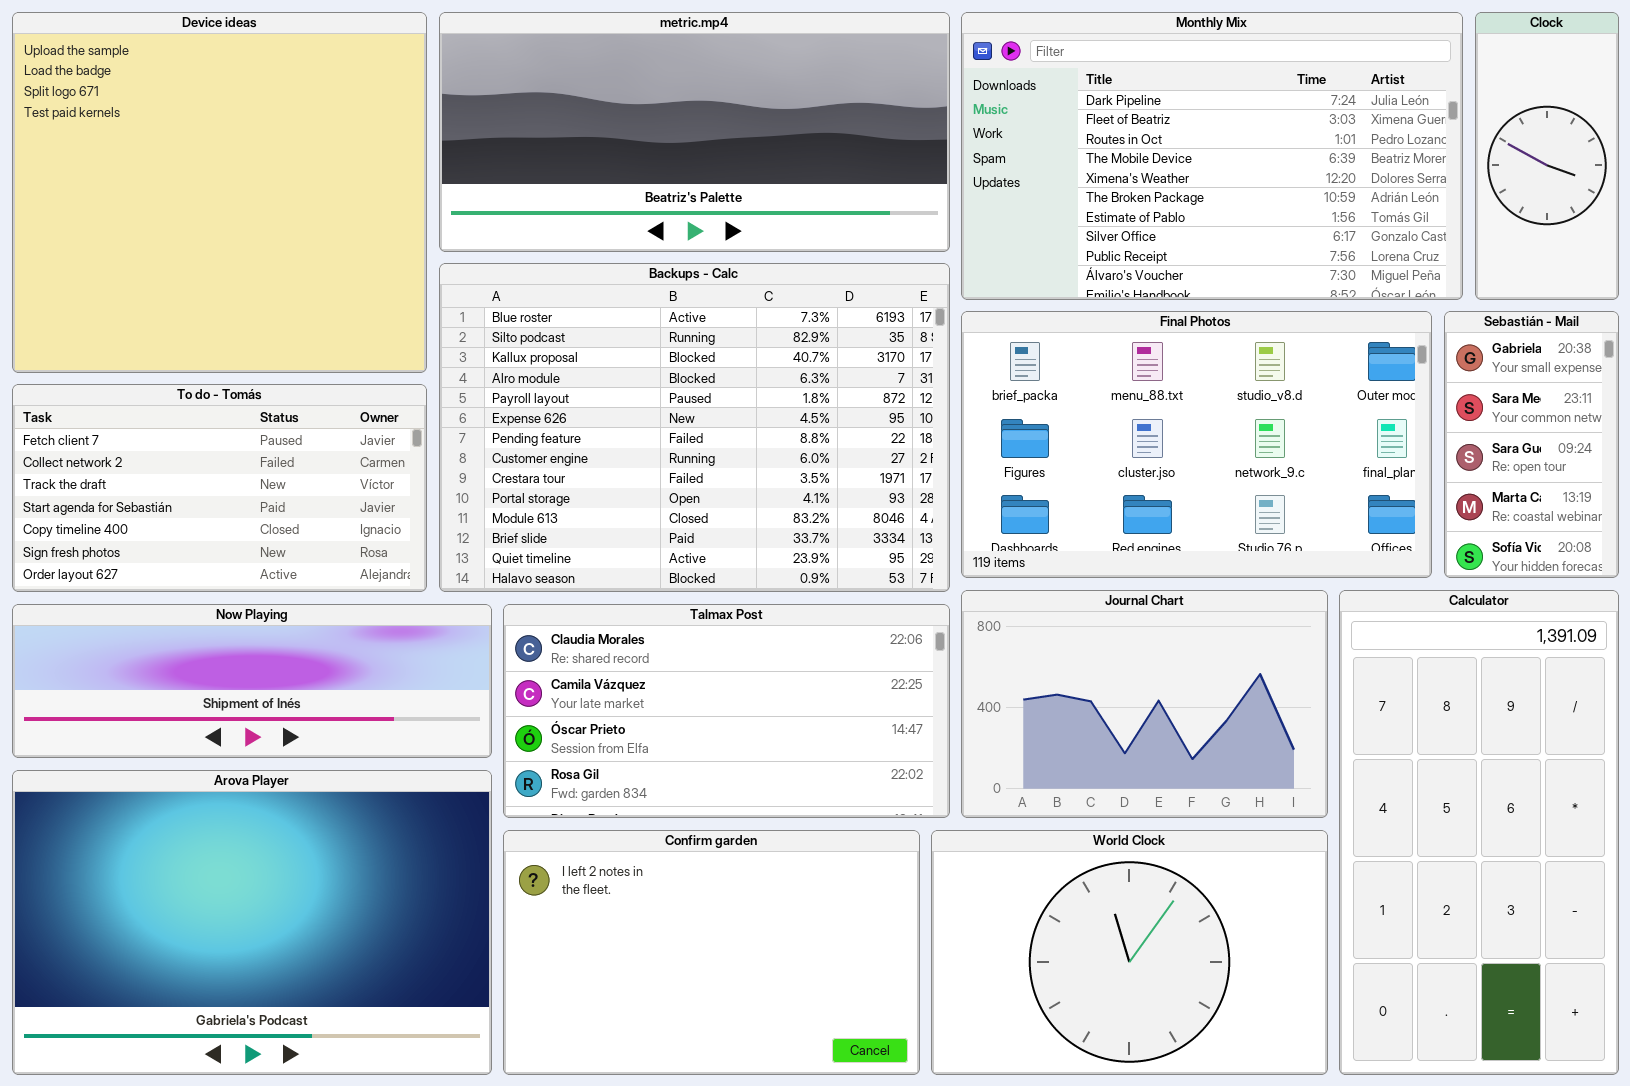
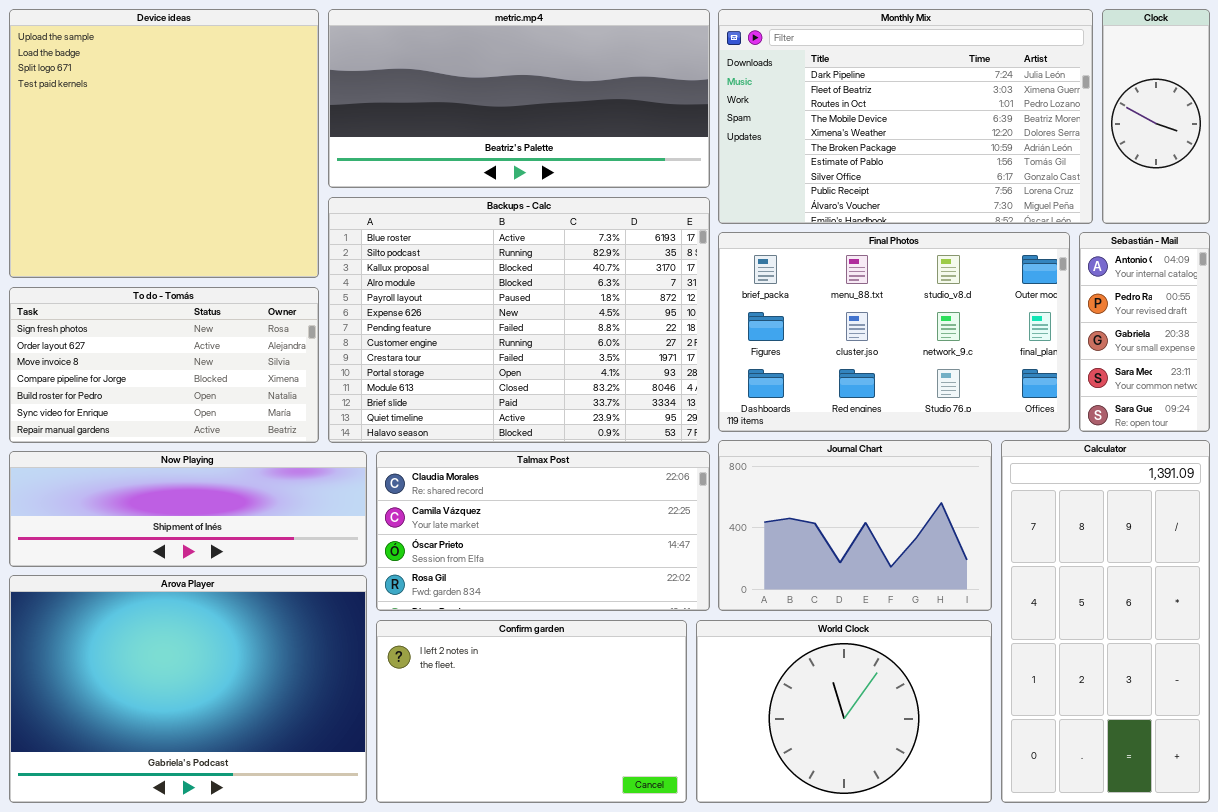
Sebastián - Mail: [1444,311,1619,578] -> [1079,232,1210,432], scrolled up 2 rows
To do - Tomás: [12,384,427,592] -> [9,287,319,443], scrolled down 5 rows

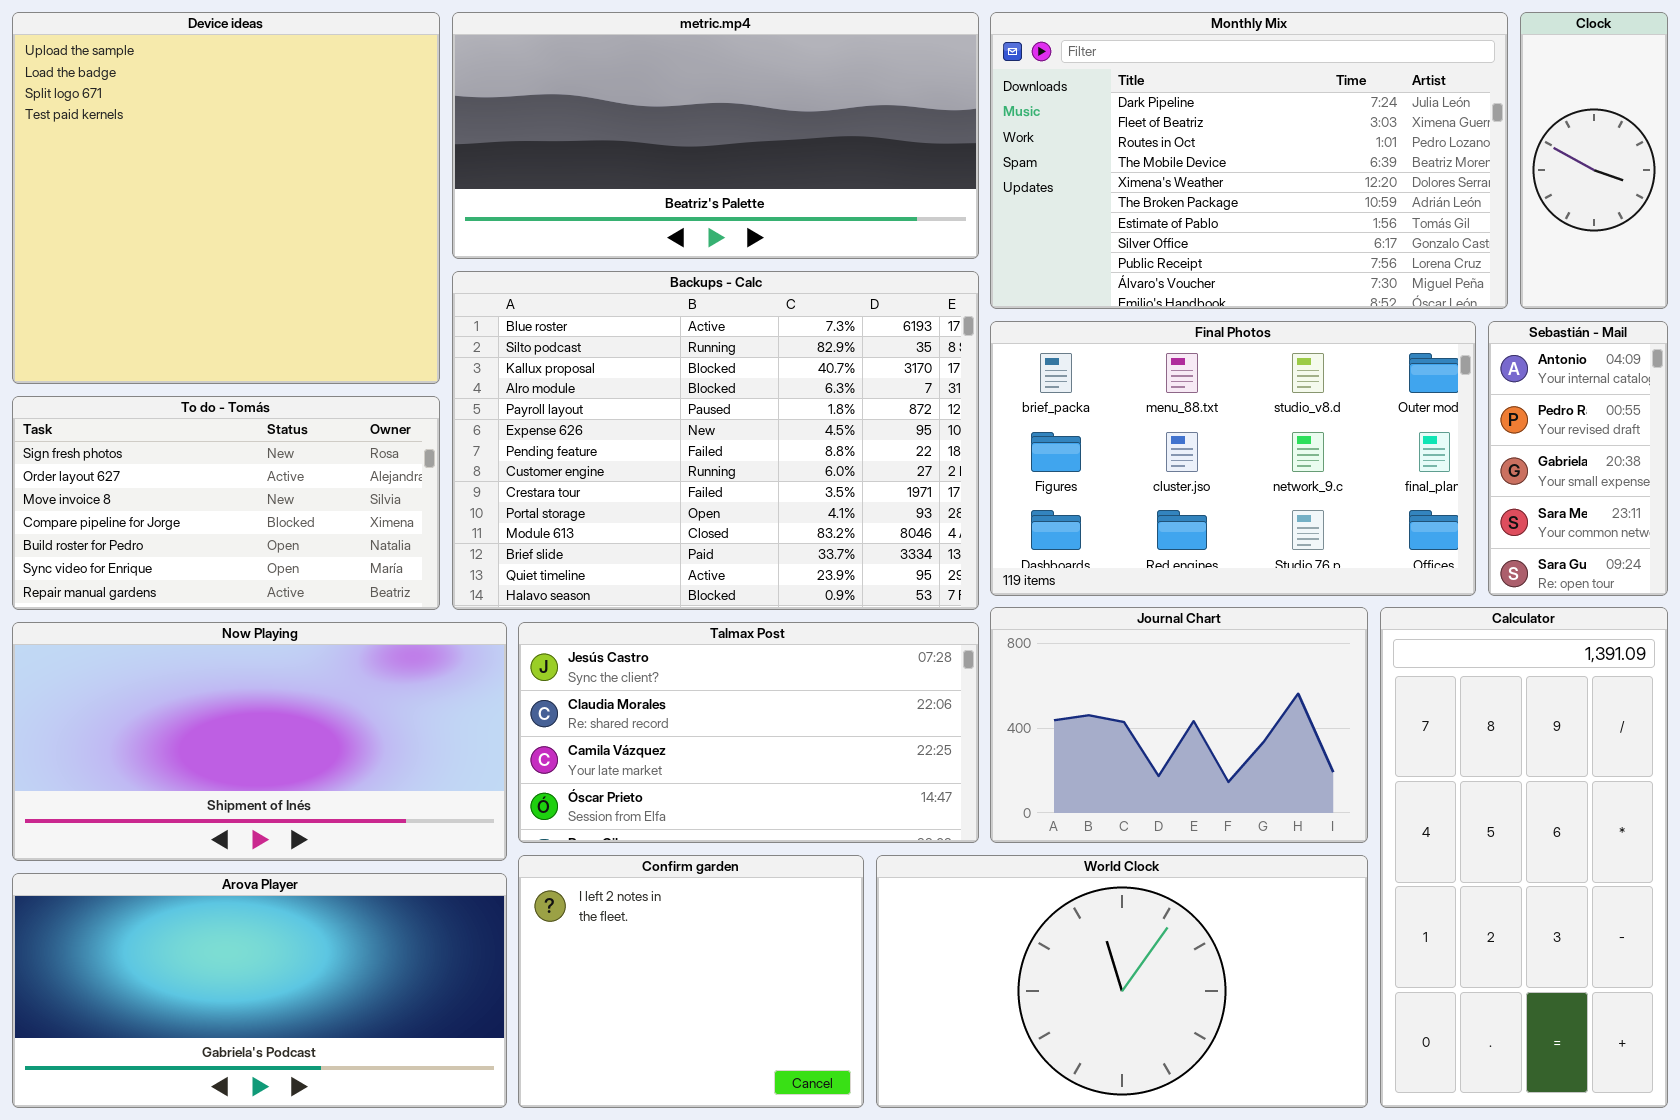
Now Playing: [9,451,367,567] -> [12,622,507,861], resized
Talmax Post: [376,451,710,611] -> [518,622,979,843], scrolled up 1 row
Arova Player: [9,575,367,803] -> [12,873,507,1108], resized
Confirm garden: [376,620,687,803] -> [518,855,864,1108], resized
World Clock: [696,620,992,803] -> [876,855,1368,1108], resized

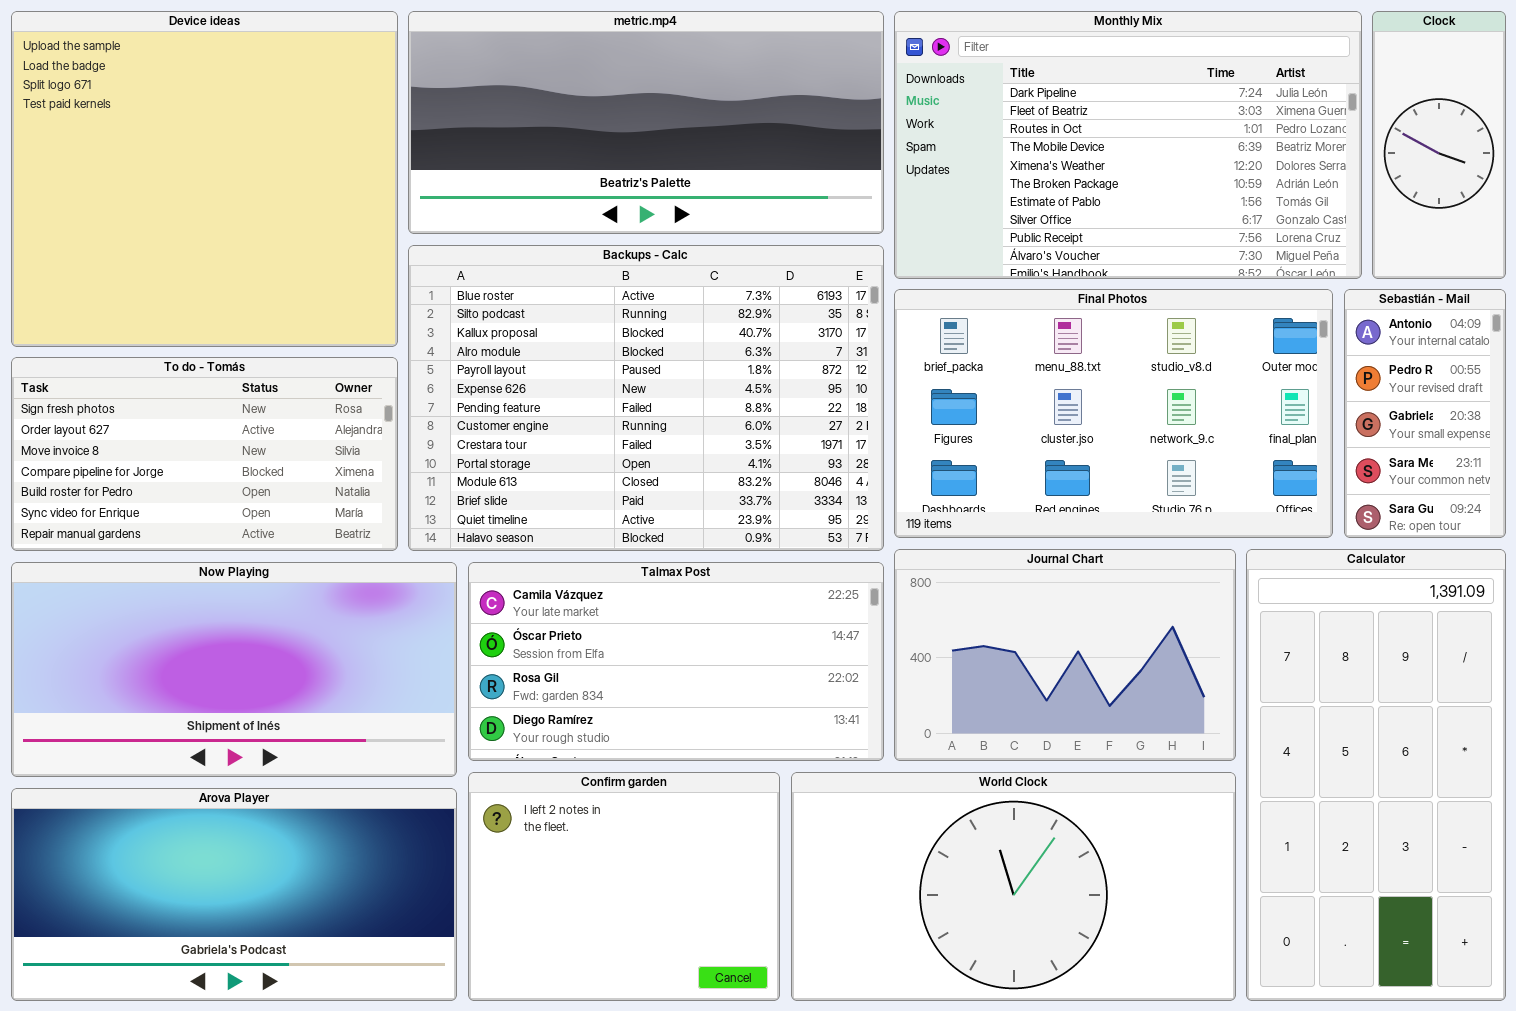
Talmax Post: [518,622,979,843] -> [468,562,884,761], scrolled down 2 rows

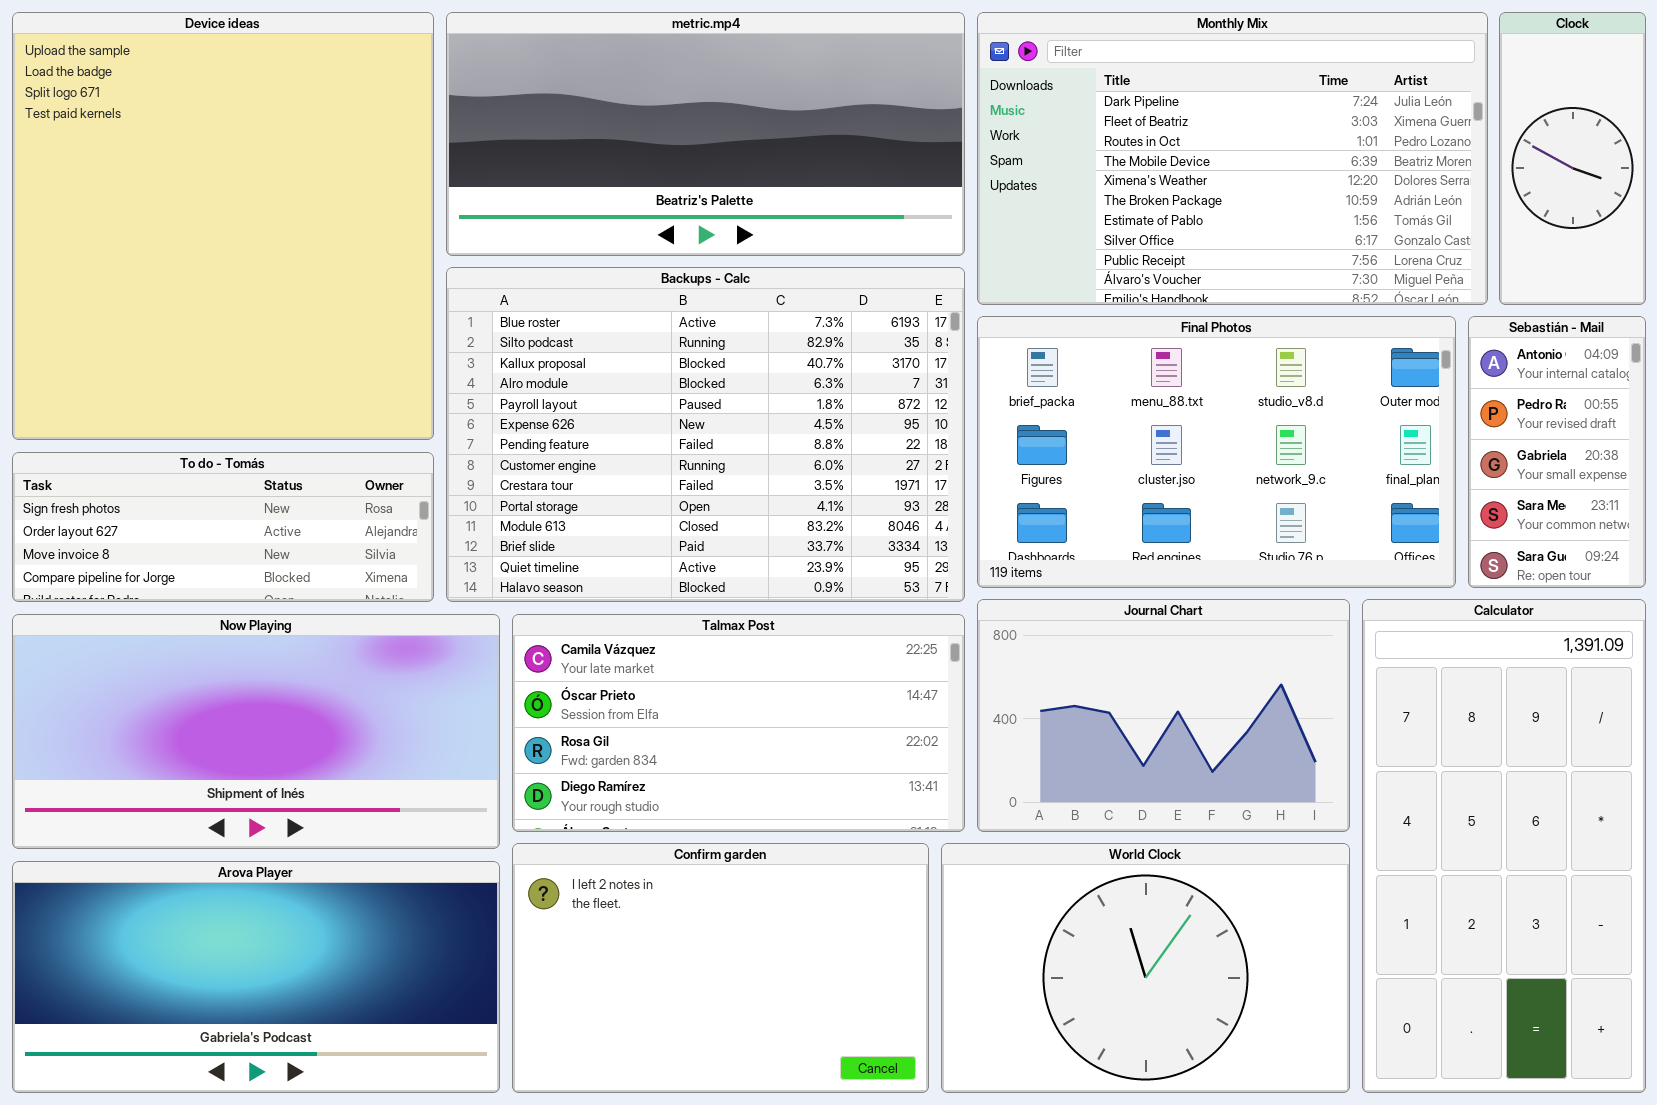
Device ideas: [11,11,398,347] -> [12,12,434,440], resized
To do - Tomás: [11,357,398,551] -> [12,452,434,602], resized
Confirm garden: [468,772,780,1001] -> [512,843,929,1093], resized
World Clock: [791,772,1236,1001] -> [941,843,1350,1093], resized

